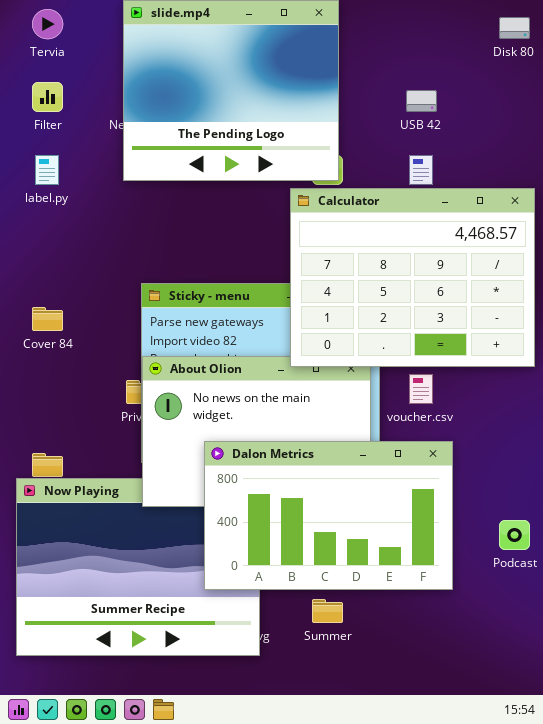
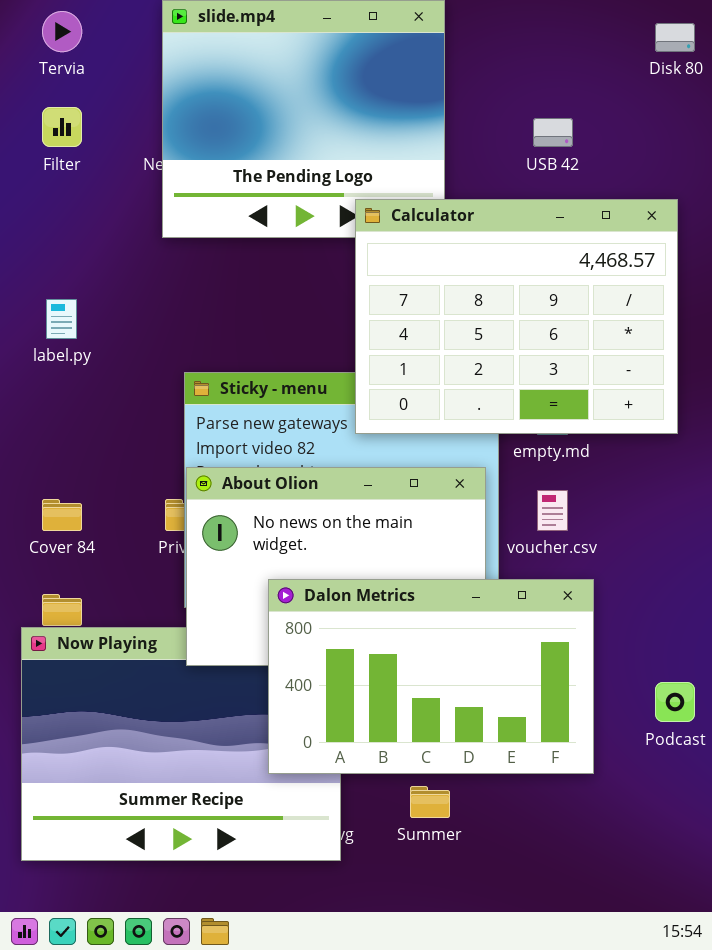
label.py: [35,155,59,185] -> [46,299,77,339], moved
Calculator: [290,188,535,367] -> [355,199,678,434], moved
Cover 84: [32,307,63,331] -> [42,499,82,531], moved

